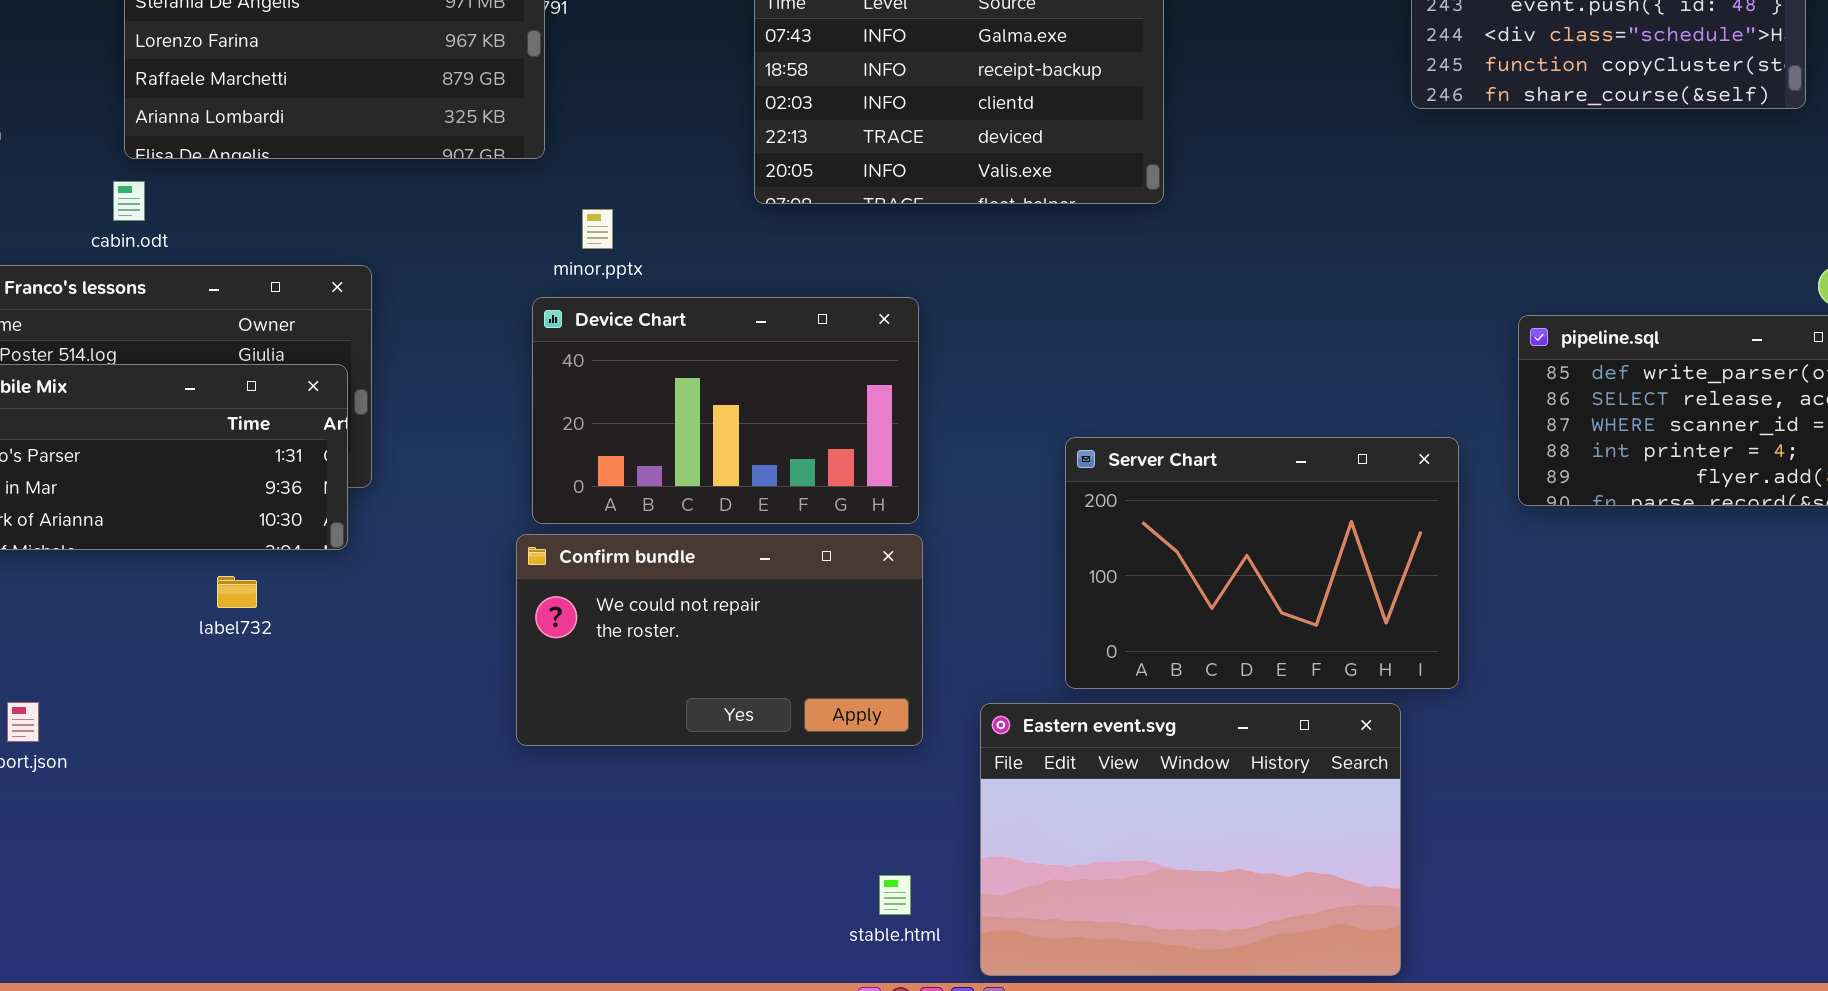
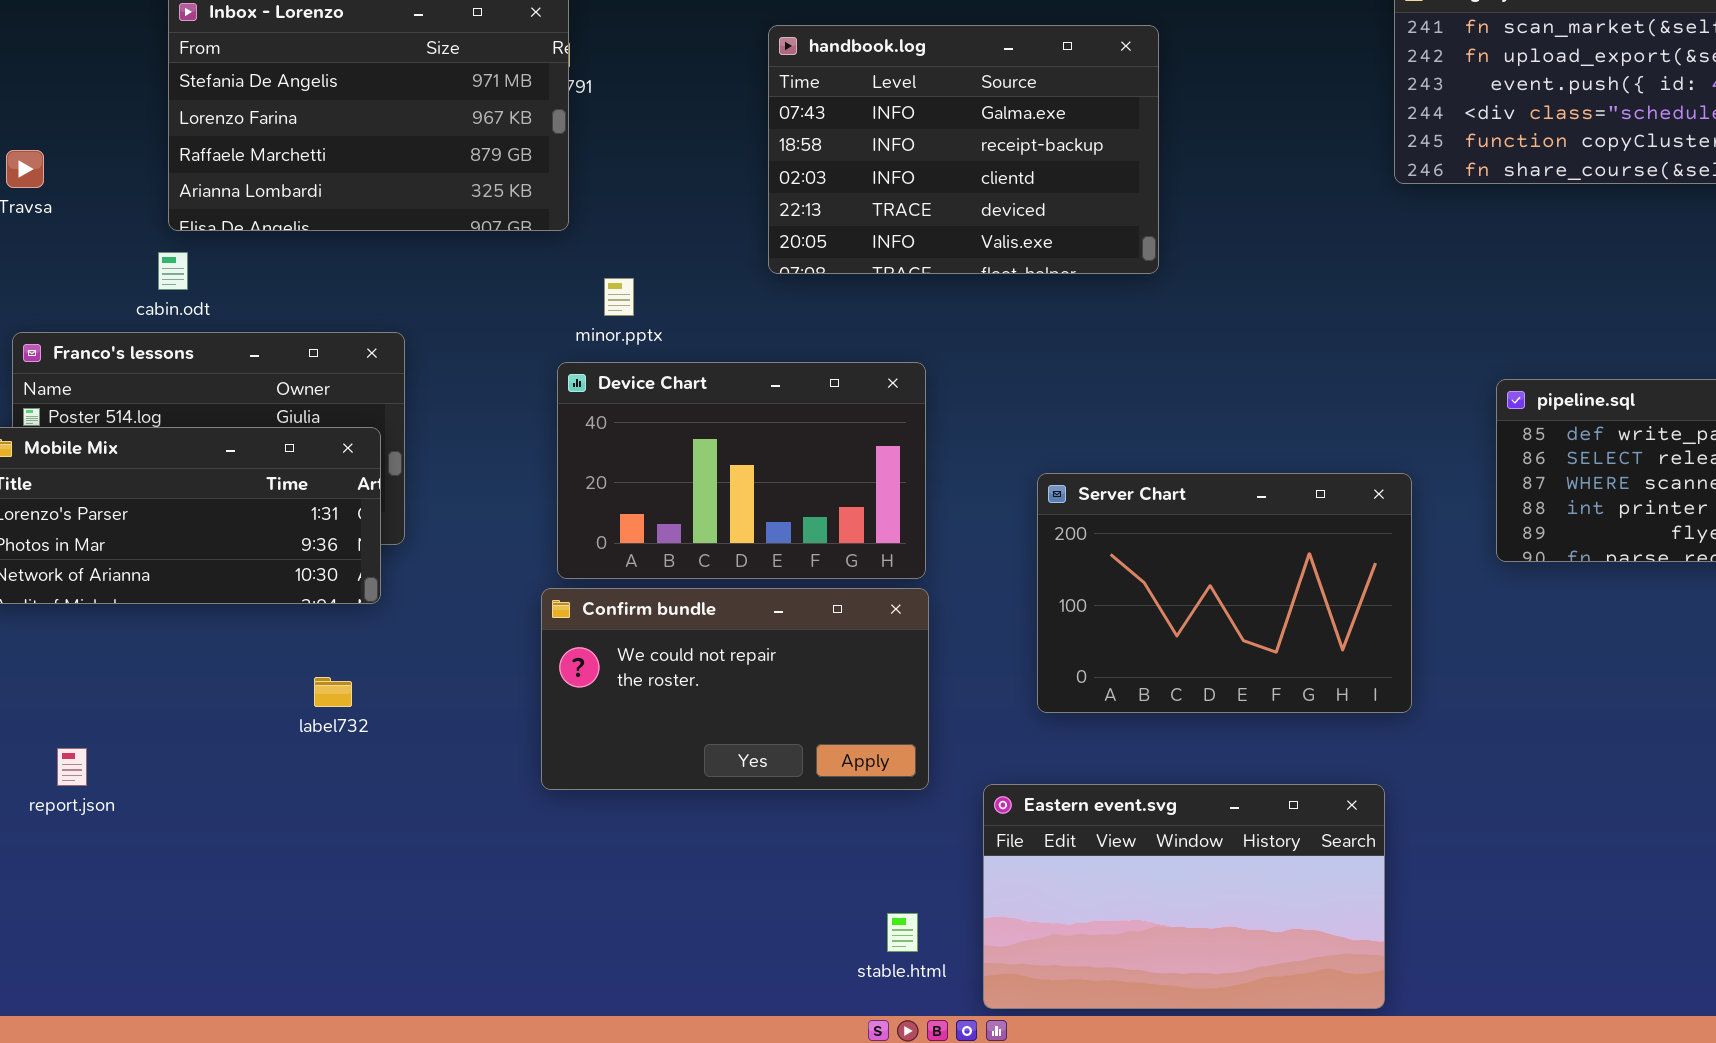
Server Chart: [1065,437,1459,689] -> [1037,473,1412,713], moved
label732: [217,576,257,608] -> [314,677,352,707], moved
Eastern event.svg: [980,703,1401,976] -> [983,784,1385,1009], resized

